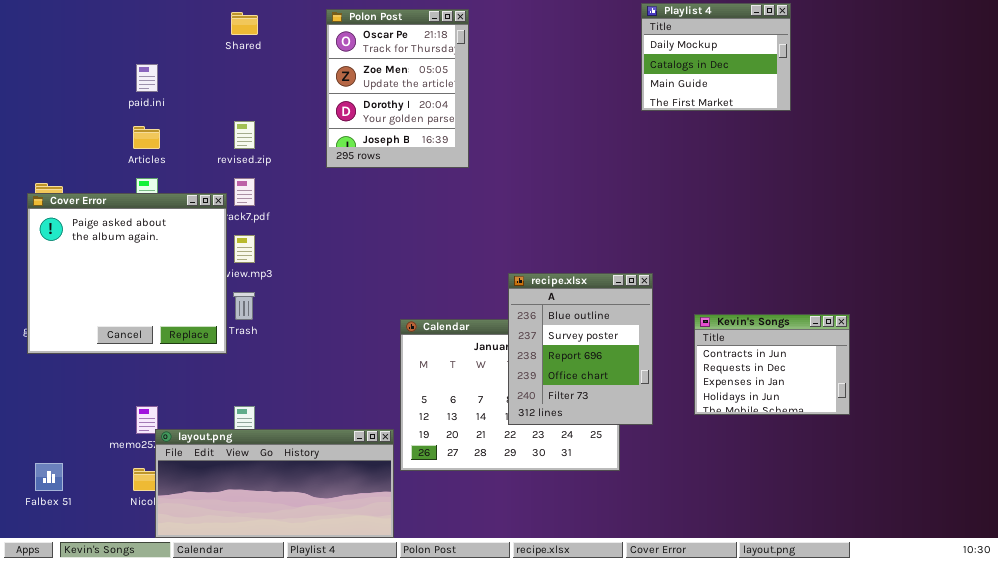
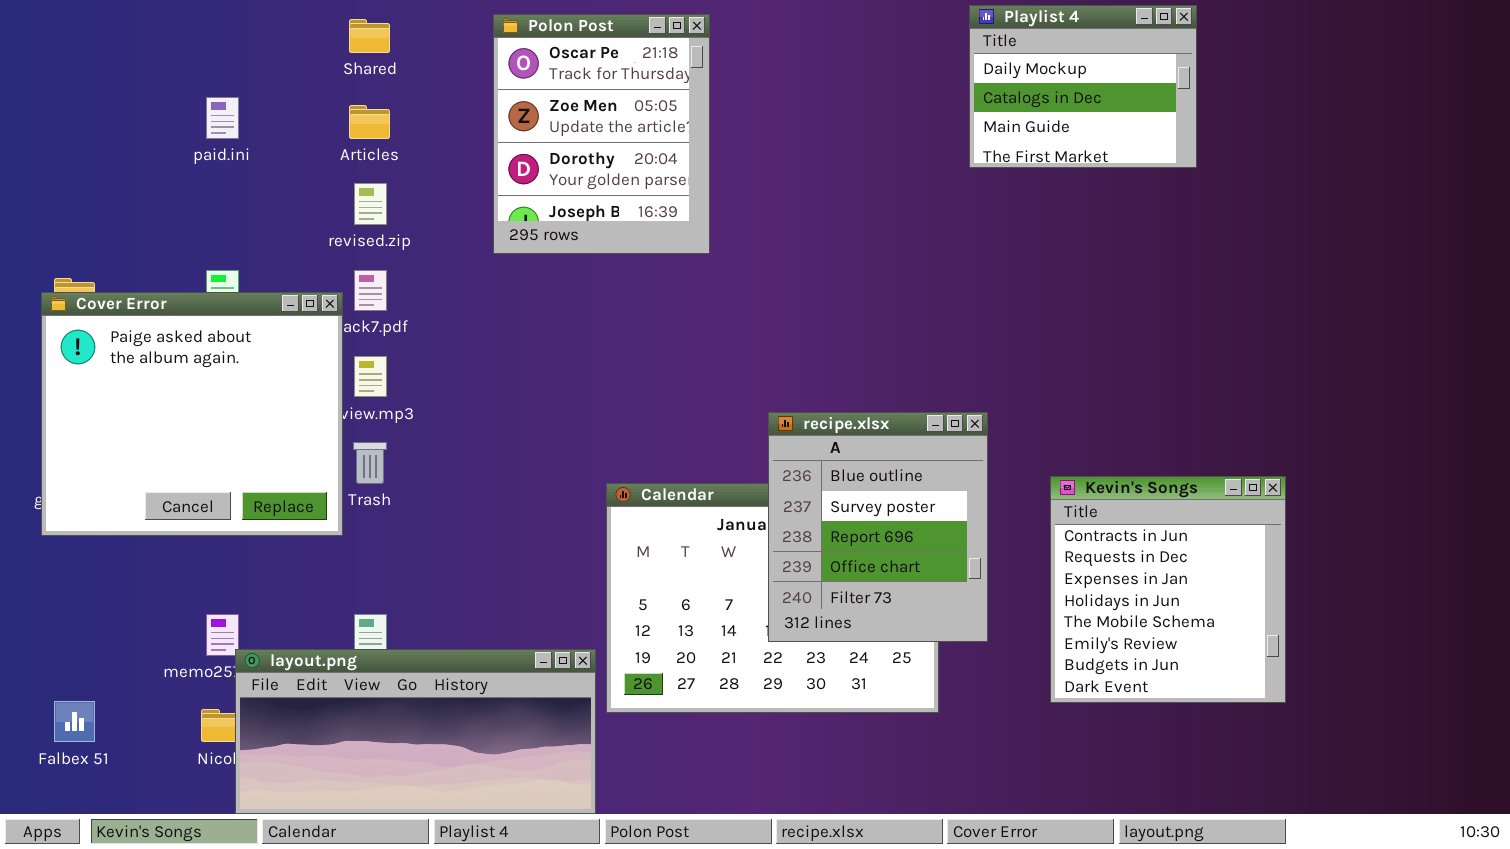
Articles: [133,126,160,149] -> [349,105,390,139], moved
Kevin's Songs: [694,314,850,415] -> [1050,476,1286,703], resized

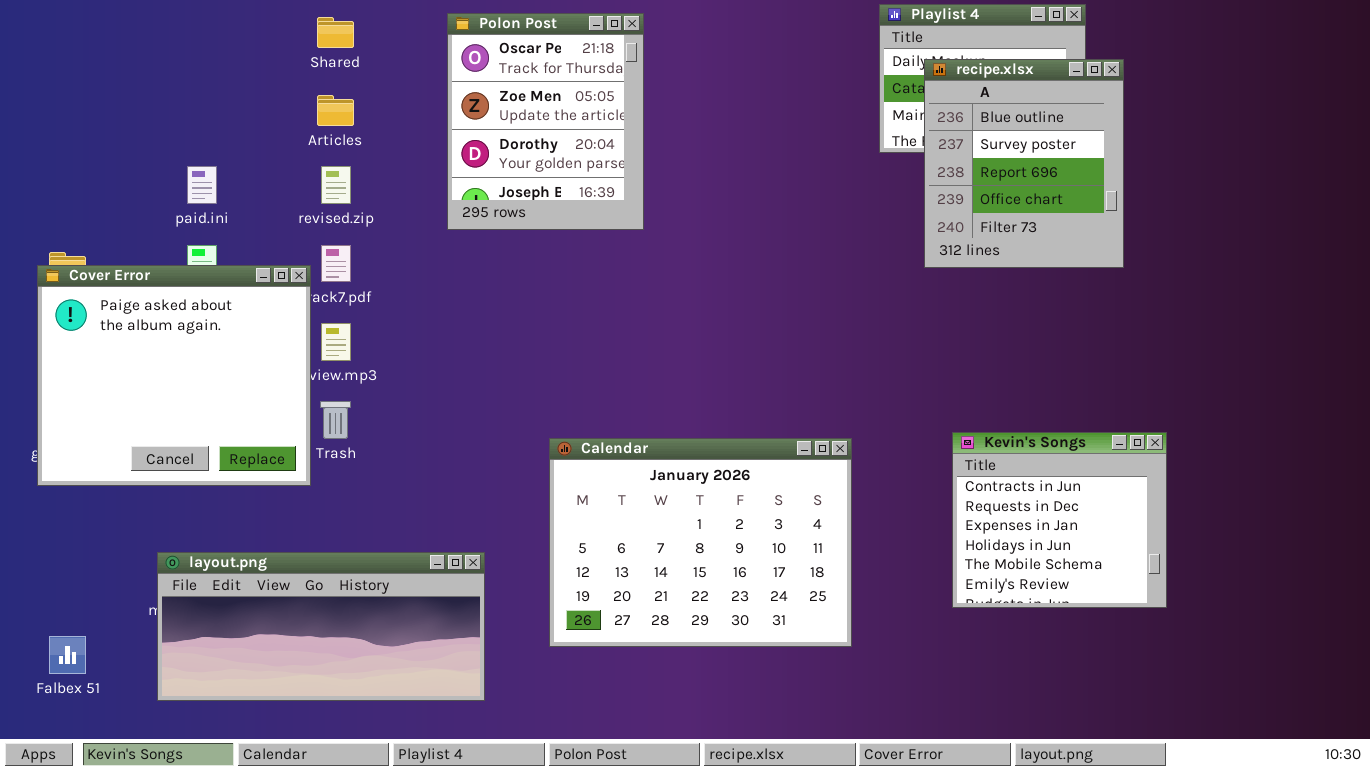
paid.ini: [206,97,239,139] -> [187,166,217,204], moved
recipe.xlsx: [768,412,988,642] -> [924,59,1124,268], moved
Kevin's Songs: [1050,476,1286,703] -> [952,432,1167,608], resized
layout.png: [235,649,596,814] -> [157,552,485,701], moved

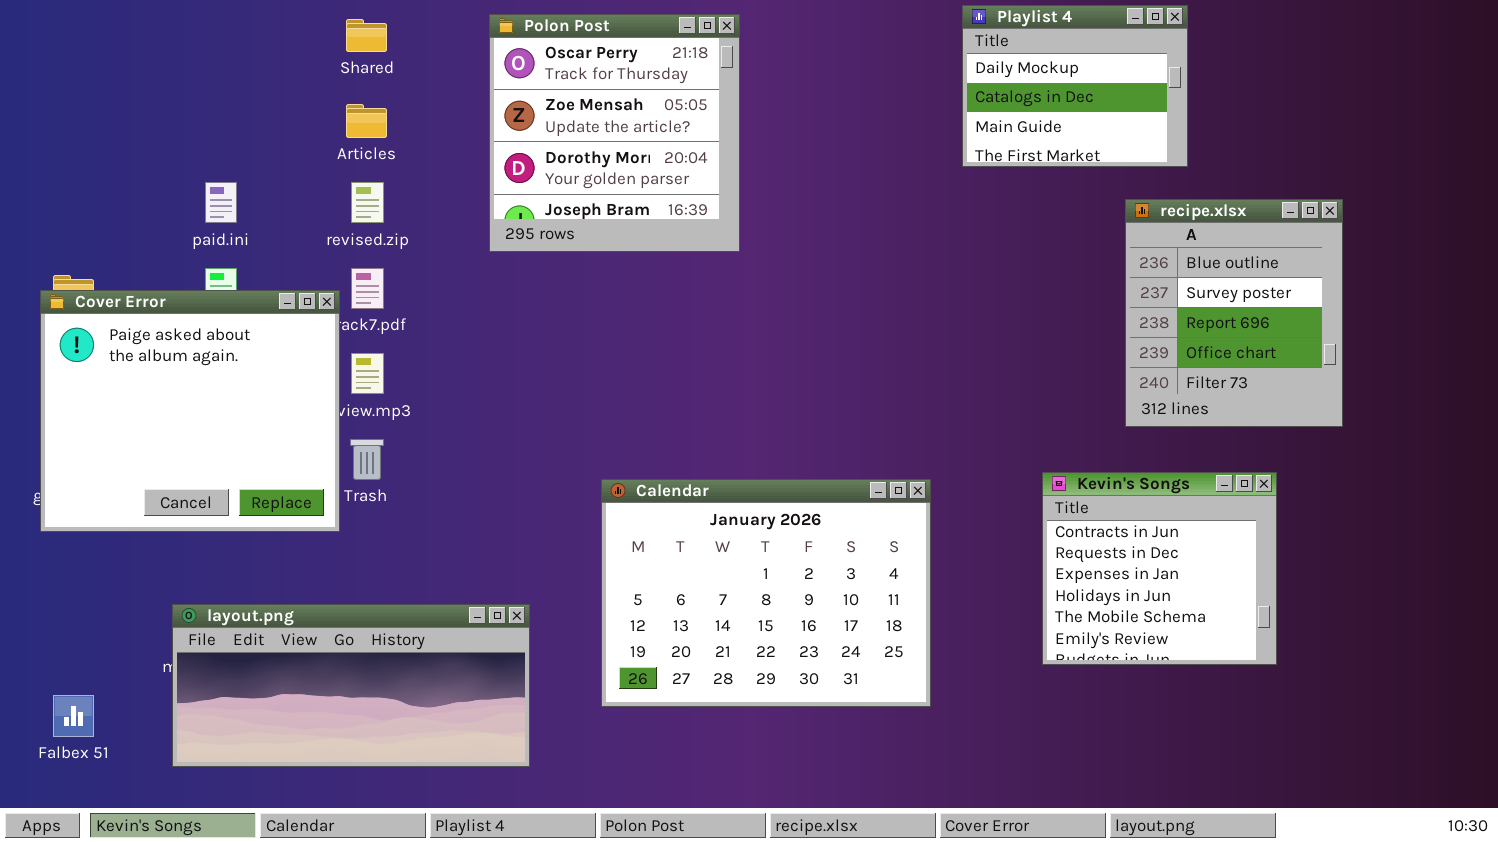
Polon Post: [447,13,644,230] -> [489,14,740,252], resized
recipe.xlsx: [924,59,1124,268] -> [1125,199,1343,427], moved

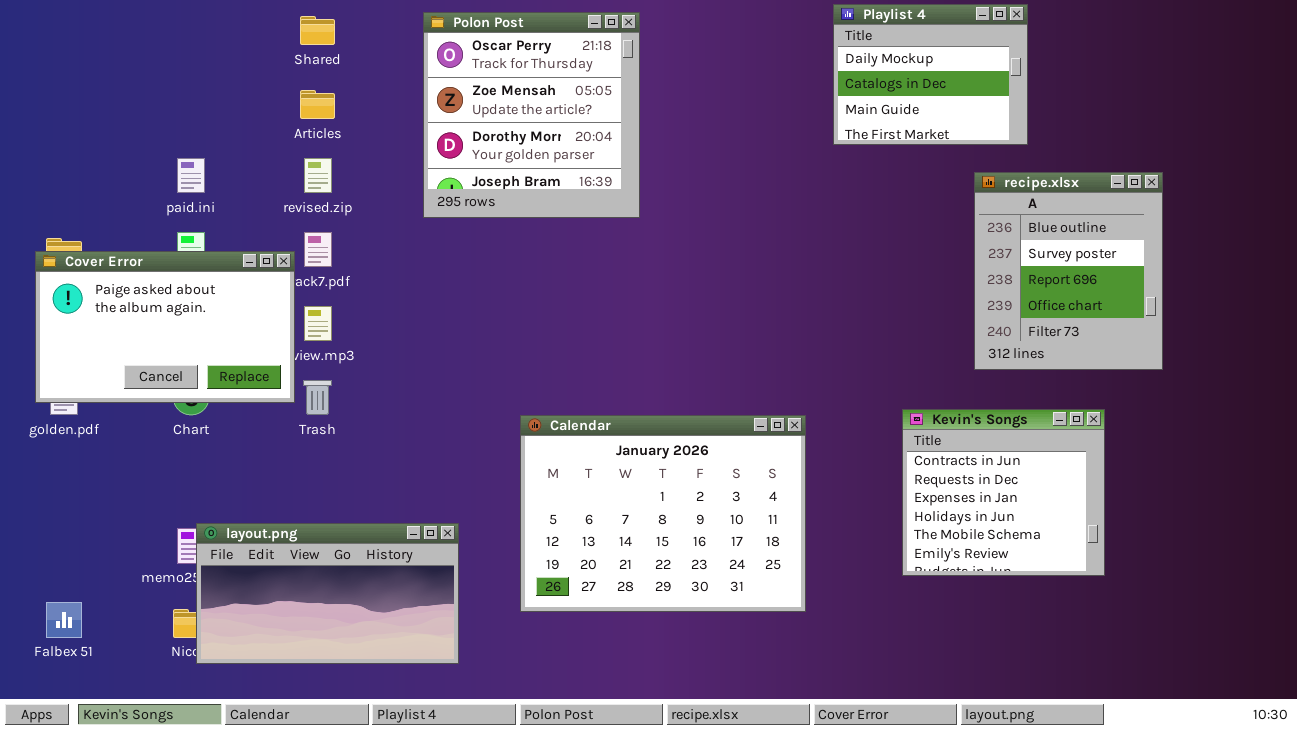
Cover Error: [40,290,340,532] -> [35,251,295,403], resized
layout.png: [172,604,530,767] -> [196,523,459,664], resized

